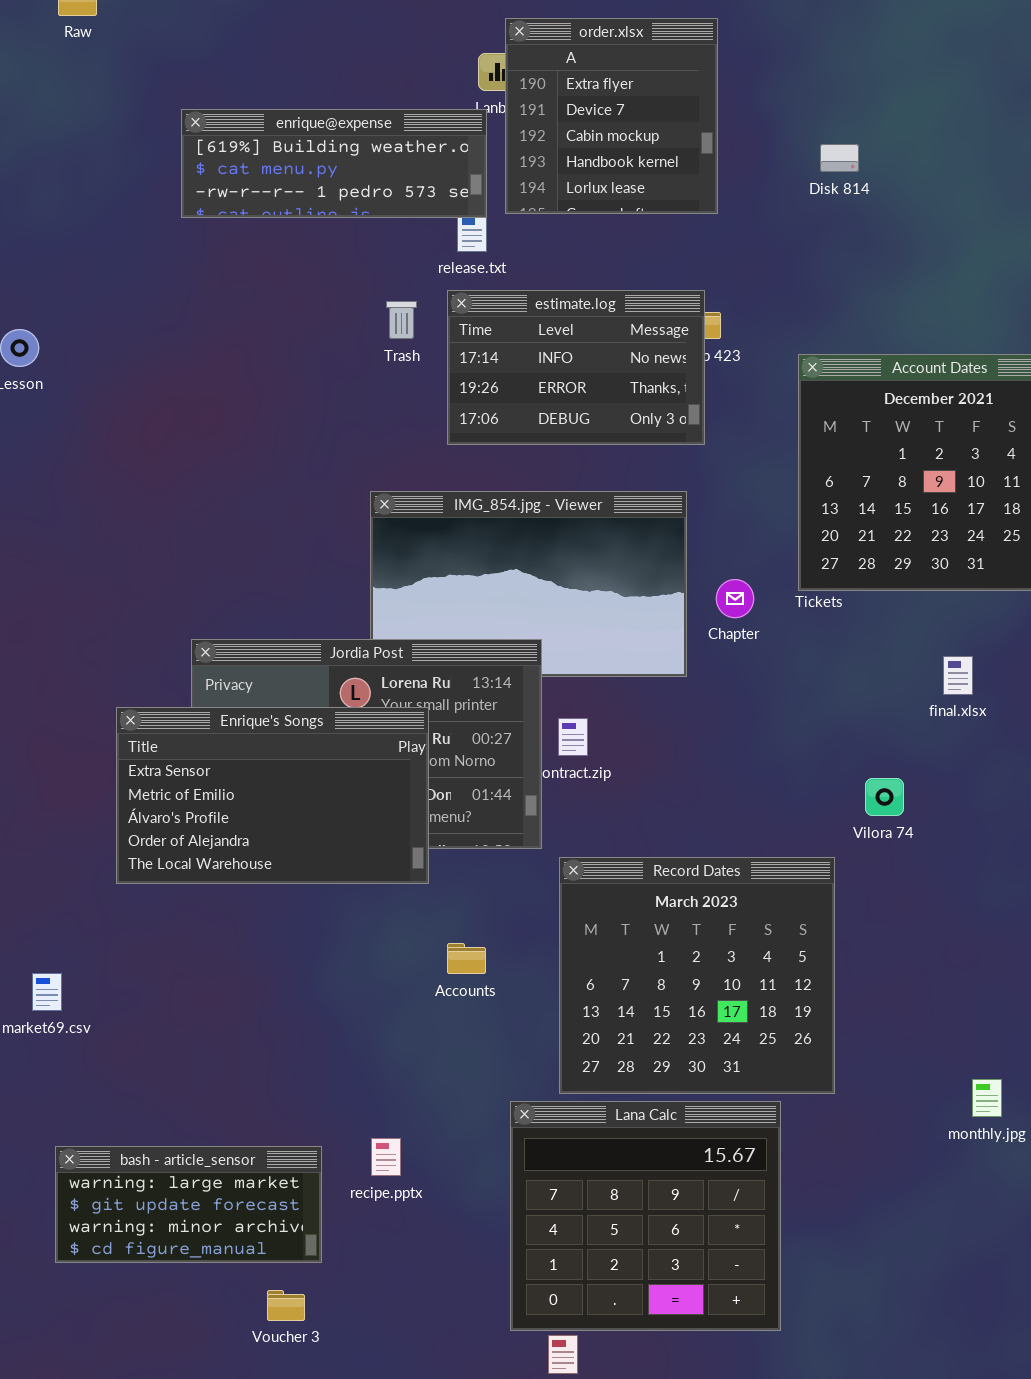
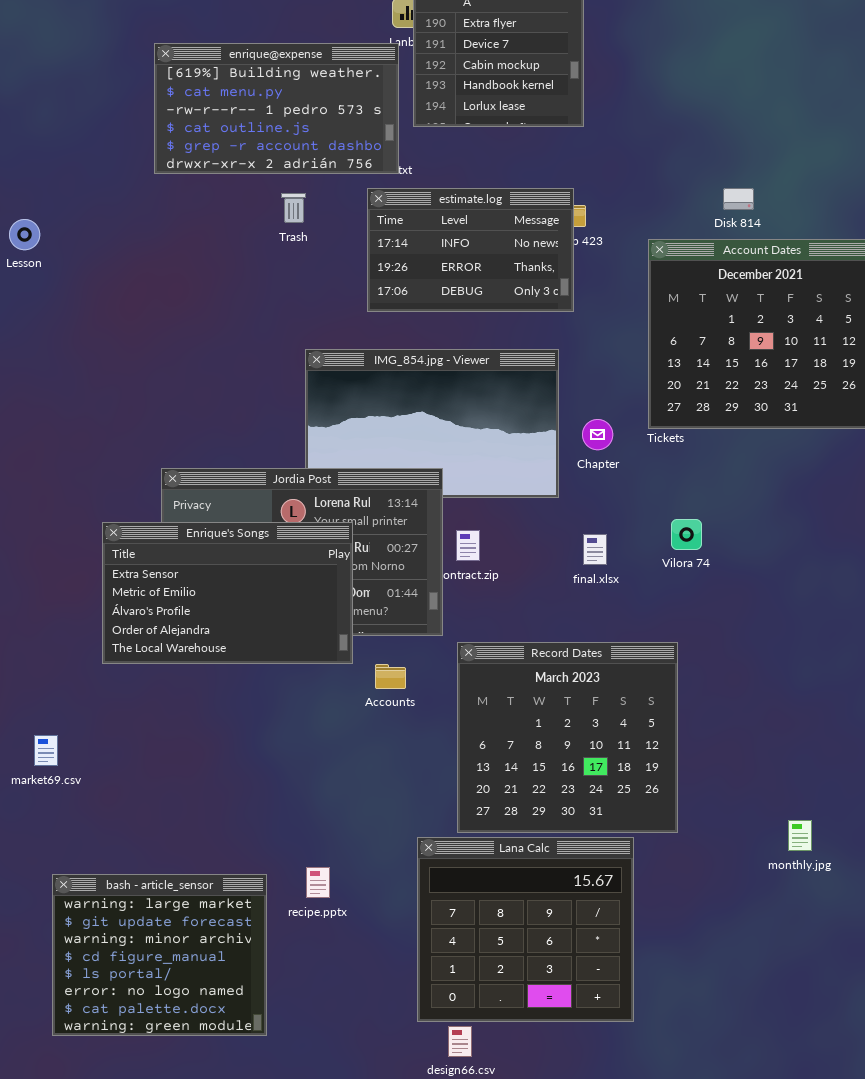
enrique@expense: [181,109,487,218] -> [154,43,399,174], resized
Disk 814: [820,144,859,172] -> [723,188,754,210], moved
Trash: [386,301,417,339] -> [281,193,306,223], moved
final.xlsx: [943,656,973,695] -> [583,534,607,565], moved
Vilora 74: [865,778,904,816] -> [671,519,702,550], moved
Accounts: [447,943,486,974] -> [375,664,406,689], moved
bash - article_sensor: [55,1146,322,1263] -> [52,874,267,1036], resized

